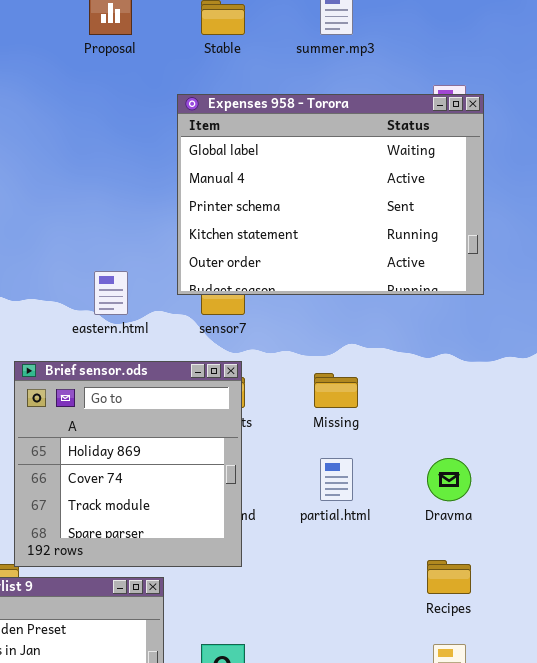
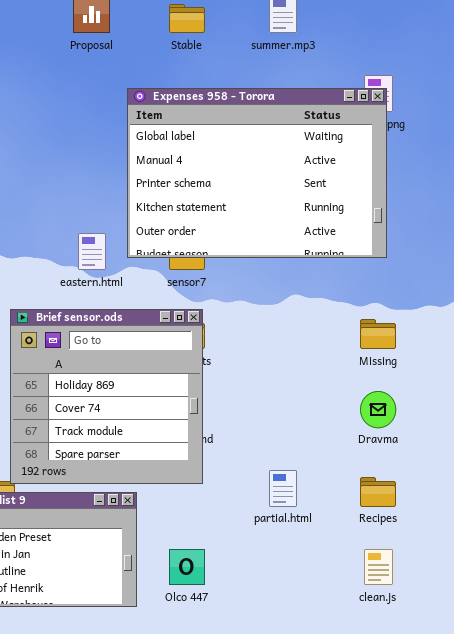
Expenses 958 - Torora: [177,94,484,295] -> [127,88,387,258], moved
Missing: [314,373,358,408] -> [360,319,396,349], moved
partial.html: [320,458,353,501] -> [269,470,297,507], moved

